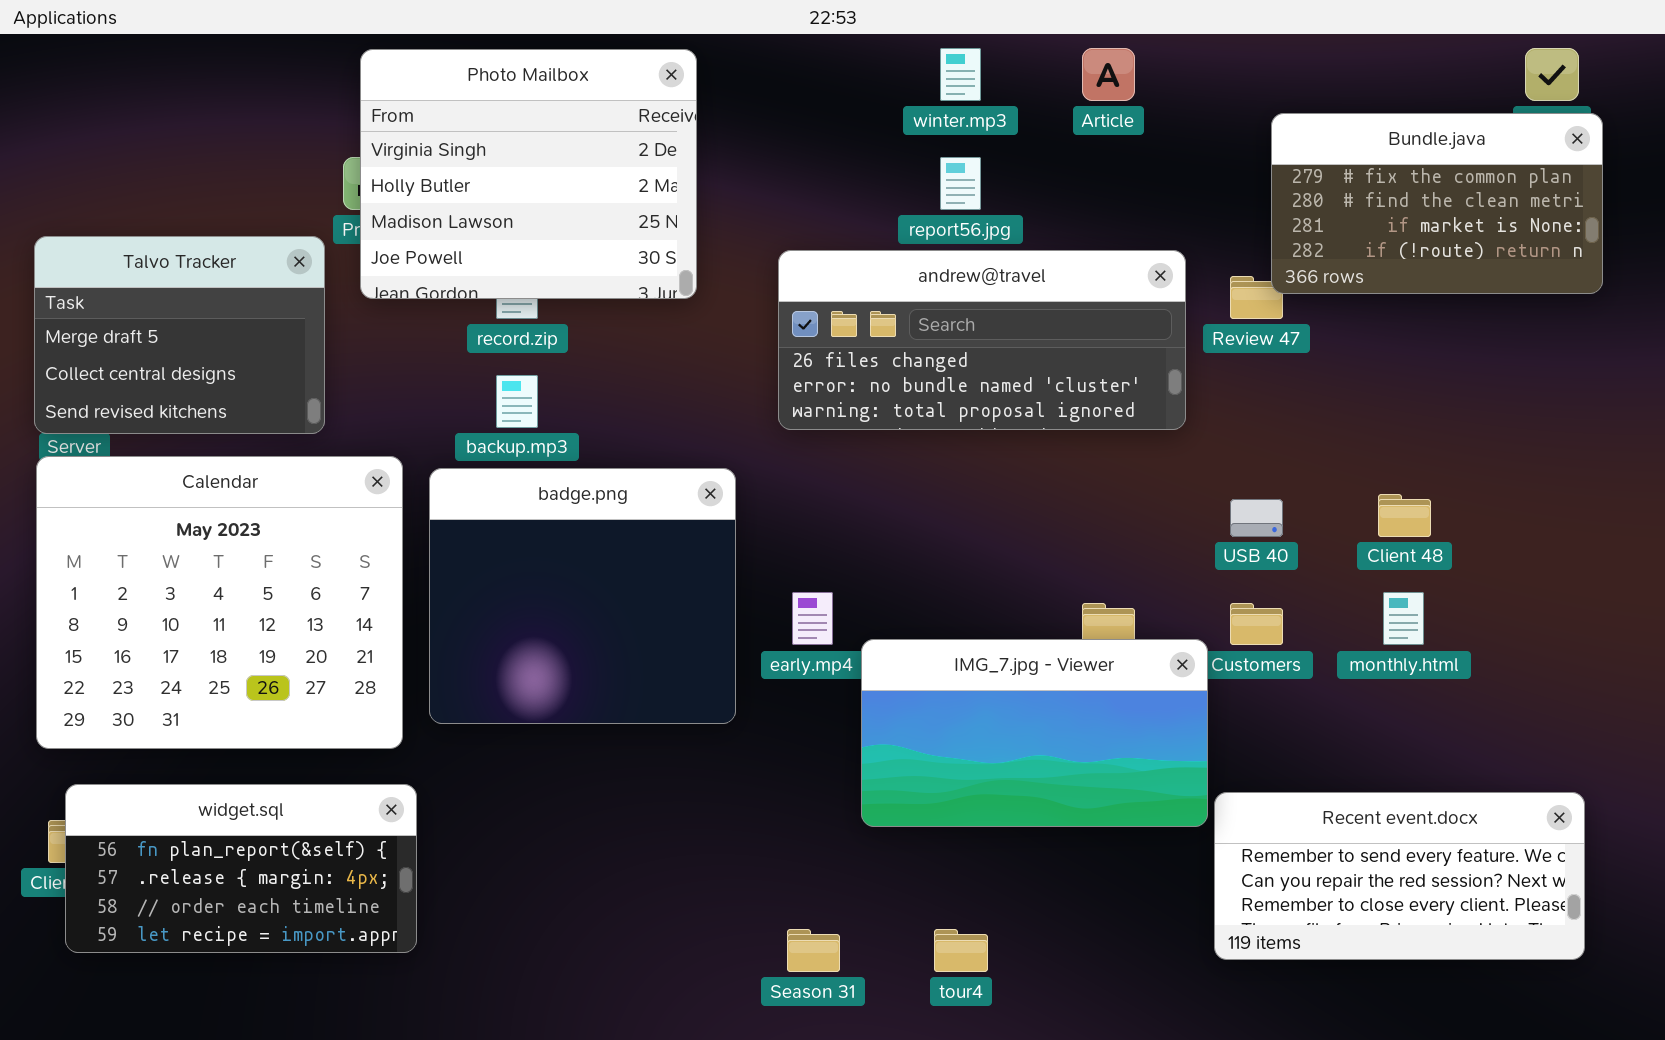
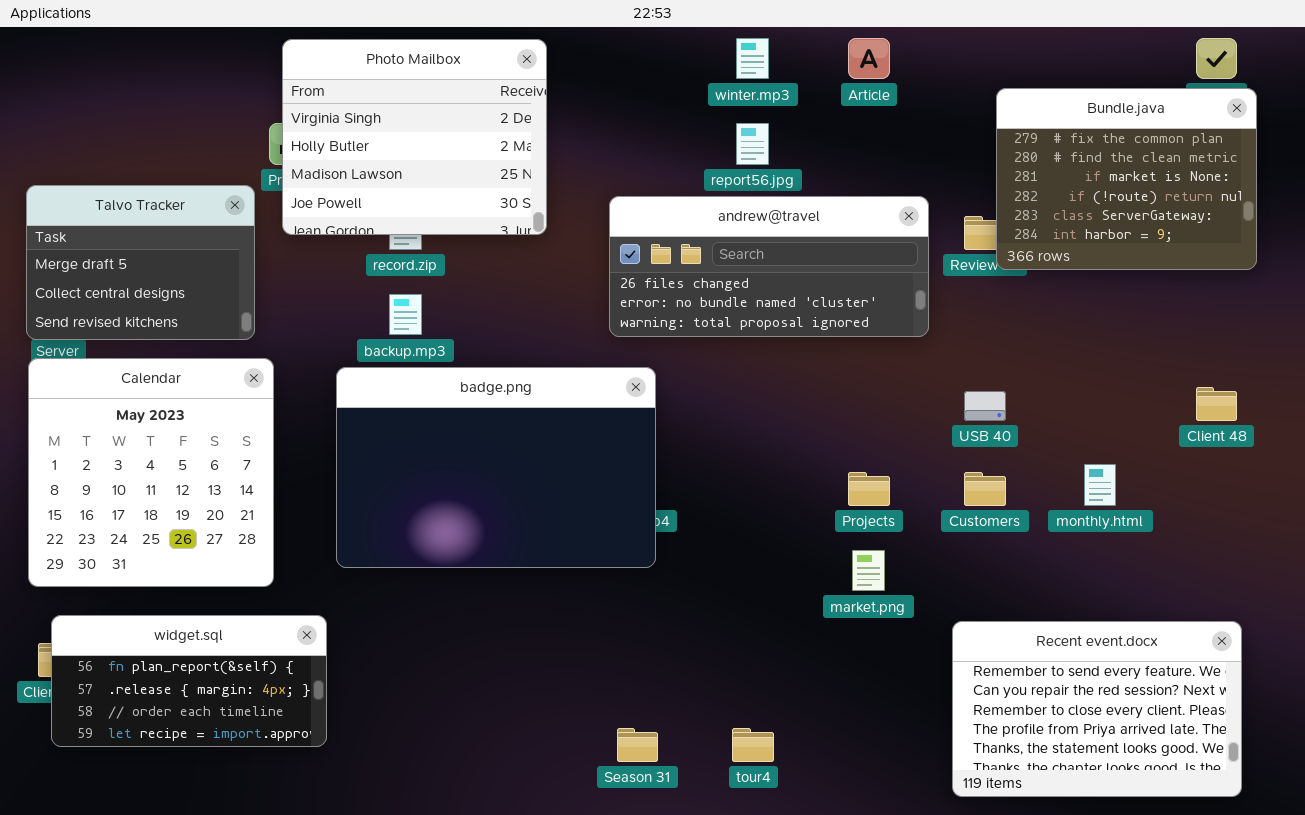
Bundle.java: [1271,113,1603,294] -> [996,88,1257,270], resized
Calendar: [36,456,403,749] -> [28,358,274,587], resized
badge.png: [429,468,736,724] -> [336,367,656,568], resized
Client 48: [1378,494,1431,537] -> [1196,387,1237,421], moved
IMG_7.jpg - Viewer: [861,639,1208,827] -> none, closed
Recent event.docx: [1214,792,1585,960] -> [952,621,1242,797], resized

